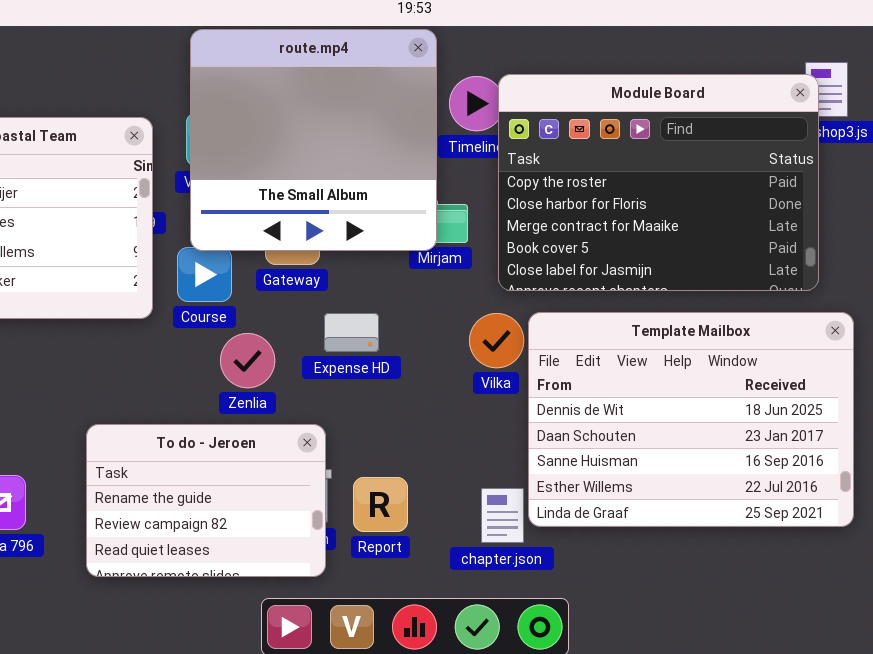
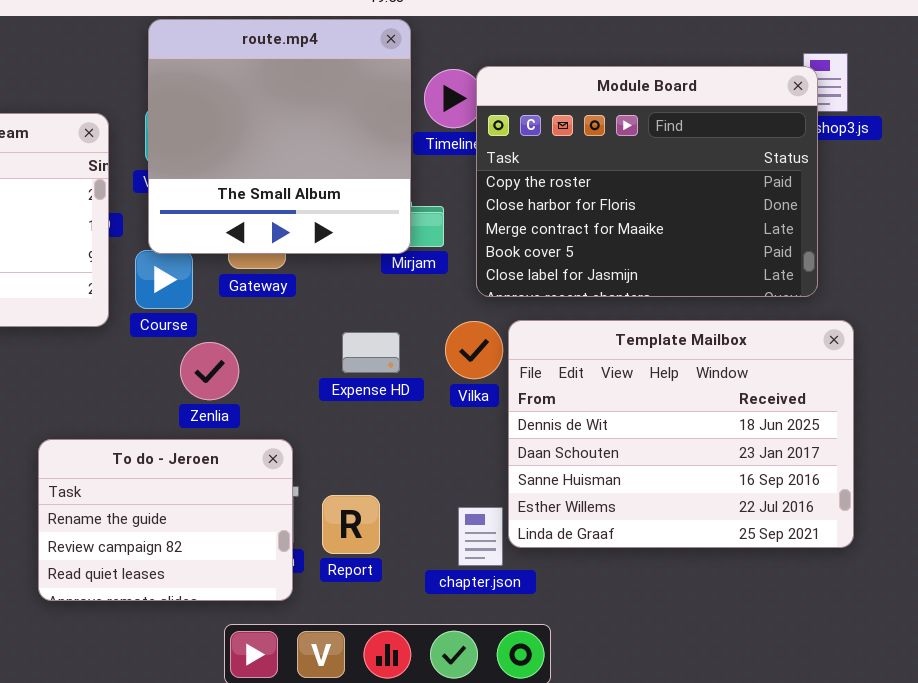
Expense HD: [324,313,379,352] -> [342,332,400,373], moved

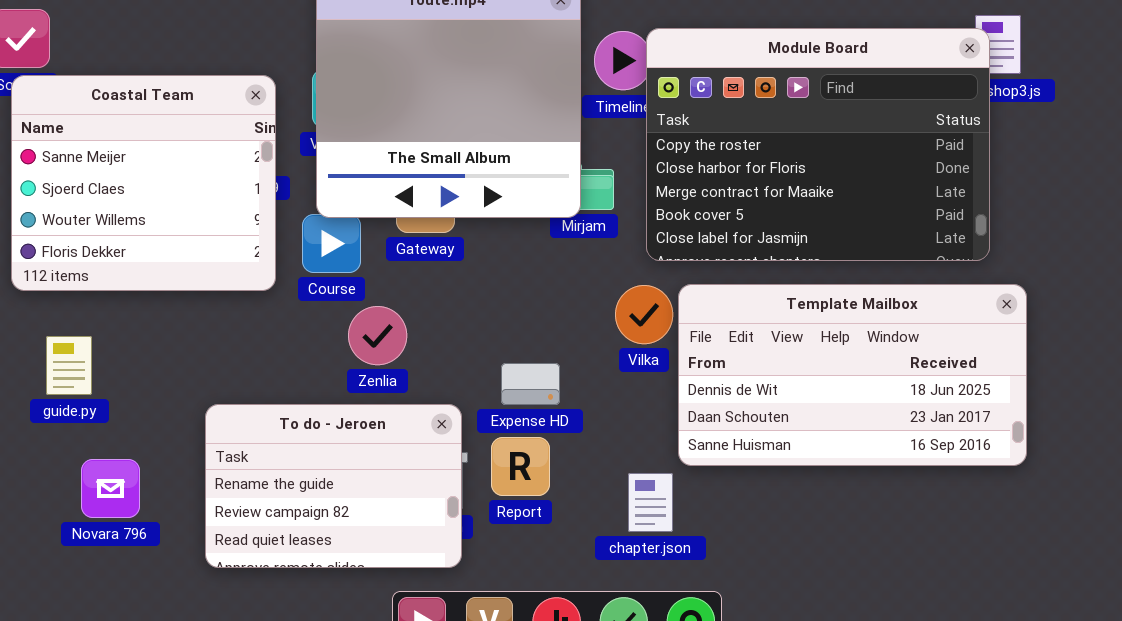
Template Mailbox: [508,320,854,548] -> [678,284,1027,466], resized
Expense HD: [342,332,400,373] -> [501,363,560,405], moved
Report: [322,495,380,554] -> [491,437,550,496], moved

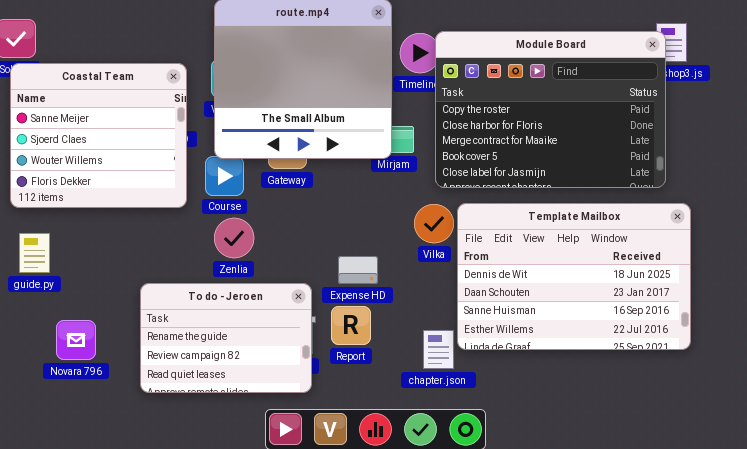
Template Mailbox: [678,284,1027,466] -> [457,203,691,350], resized
Zenlia: [348,306,407,365] -> [214,218,254,258], moved
guide.py: [46,336,92,395] -> [19,233,50,273], moved

